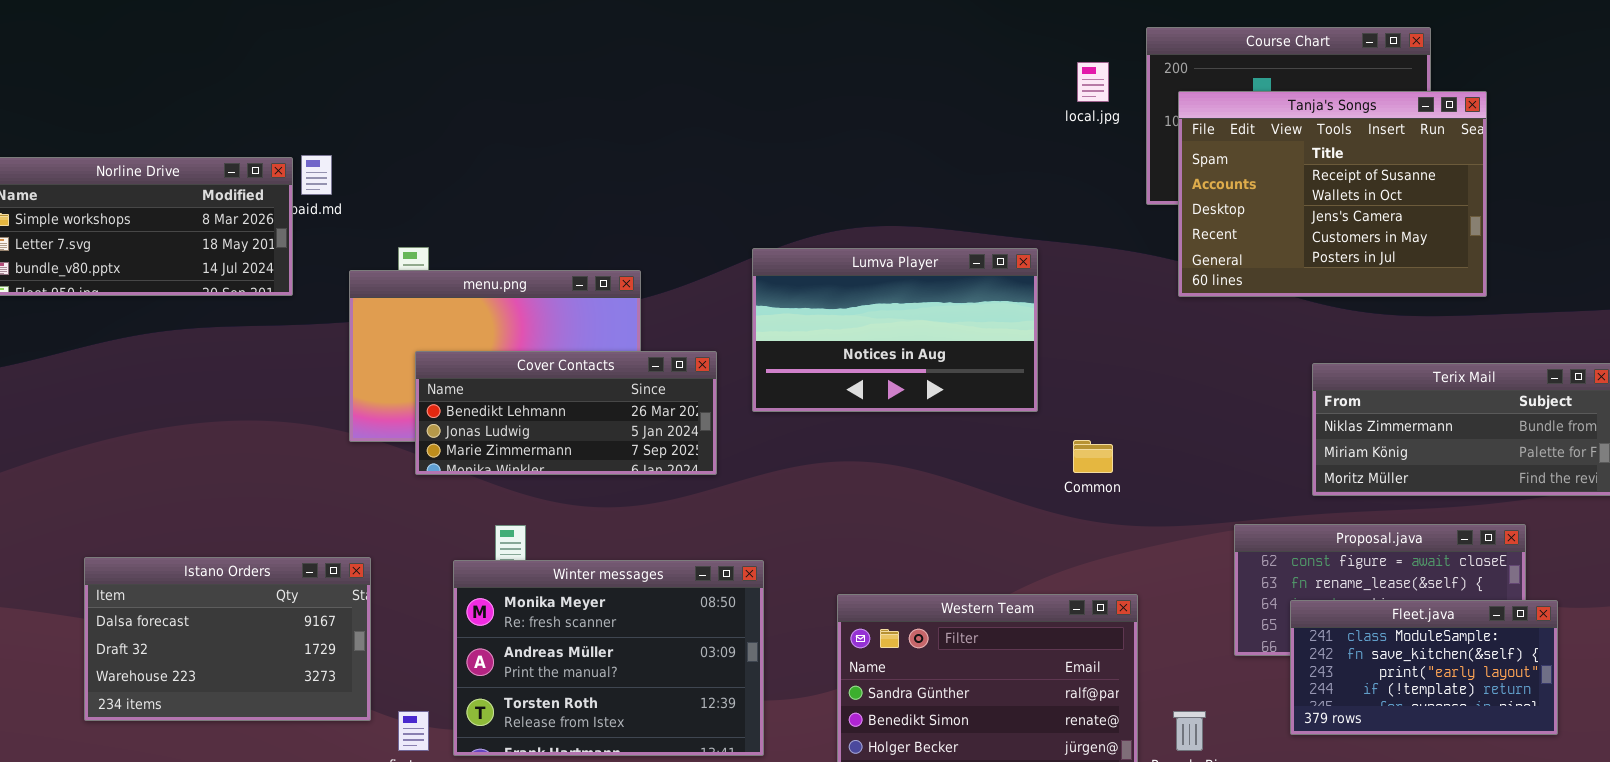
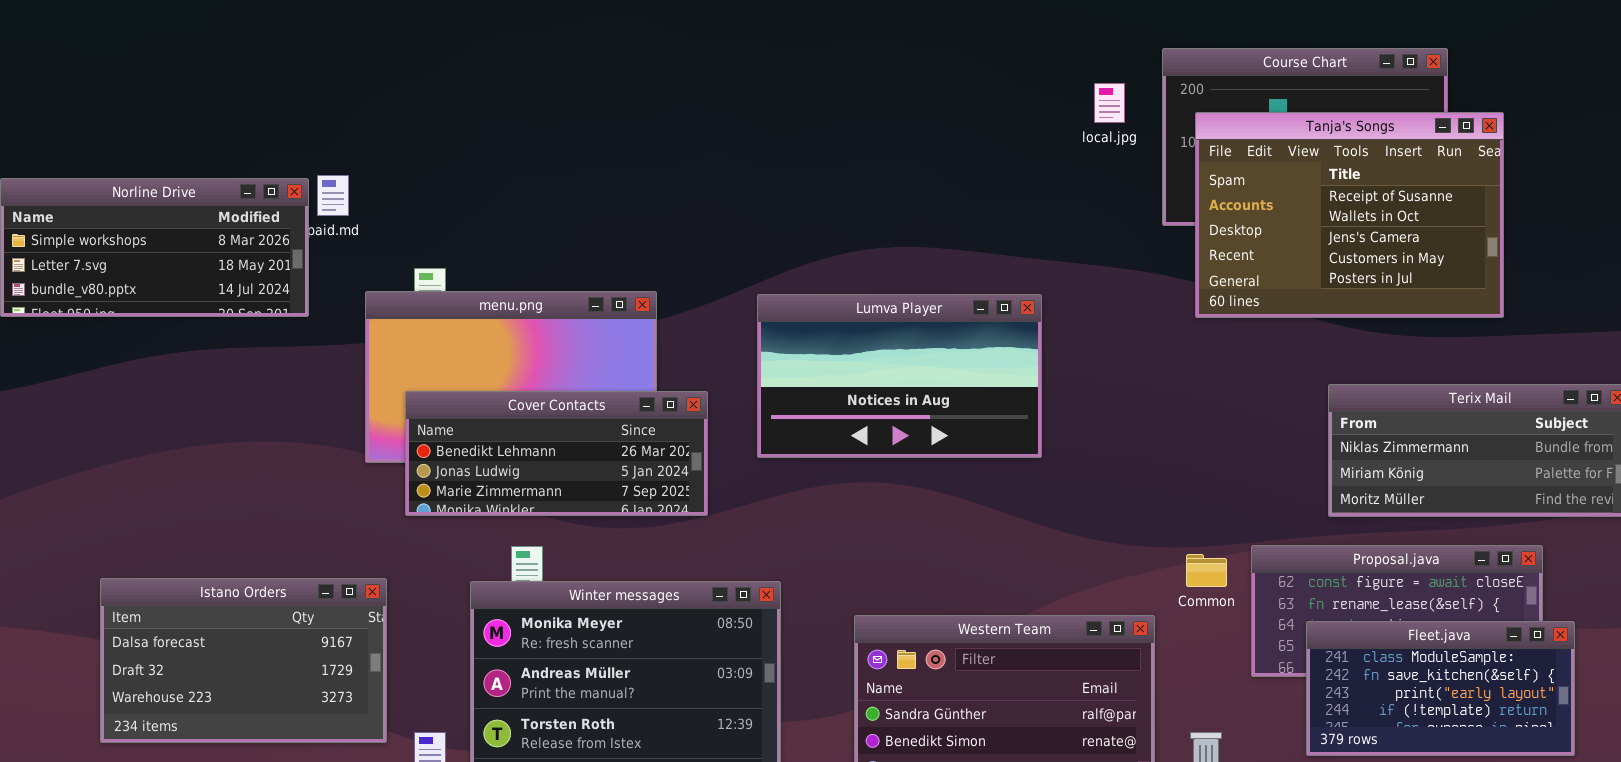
Lumva Player: [752,248,1038,412] -> [757,294,1042,458], moved
Cover Contacts: [415,351,717,475] -> [405,391,708,516], moved
Common: [1073,440,1113,473] -> [1186,554,1227,587], moved

